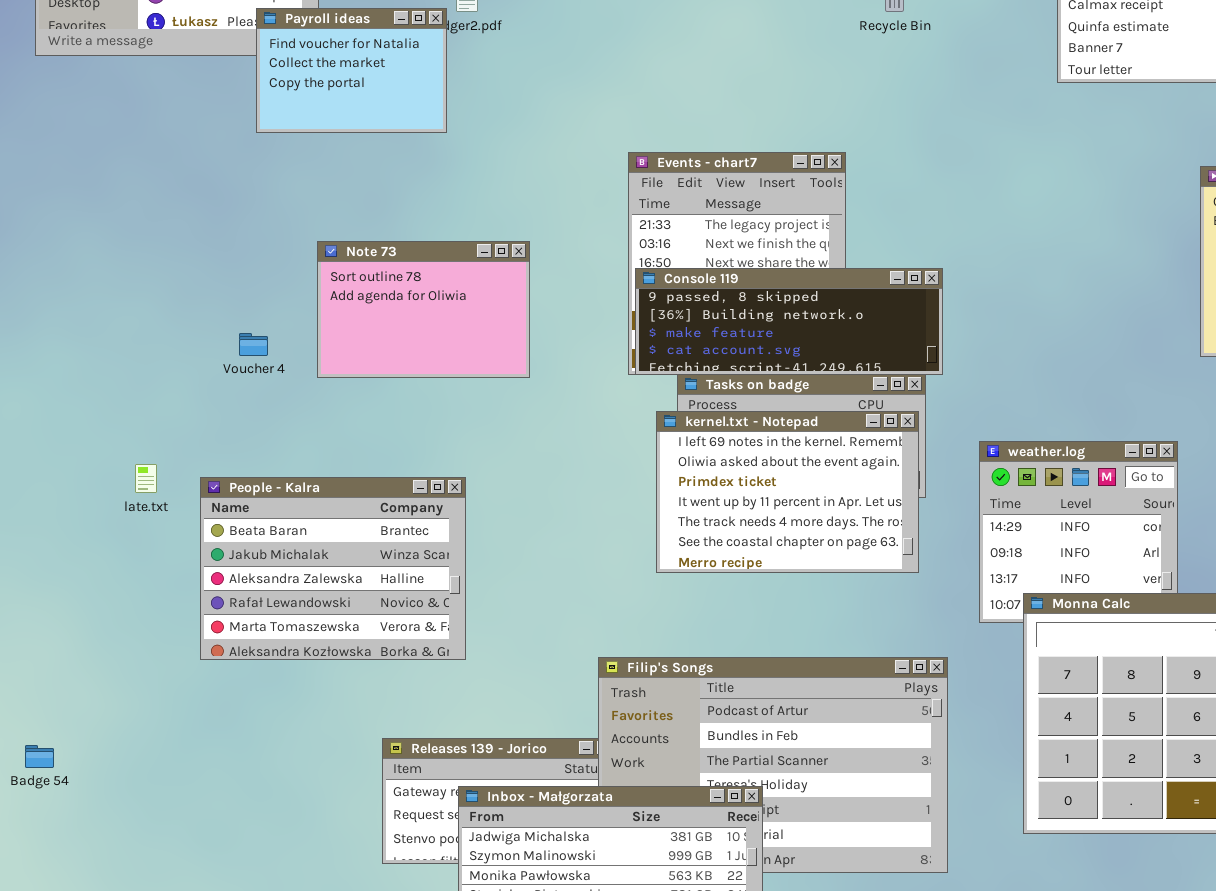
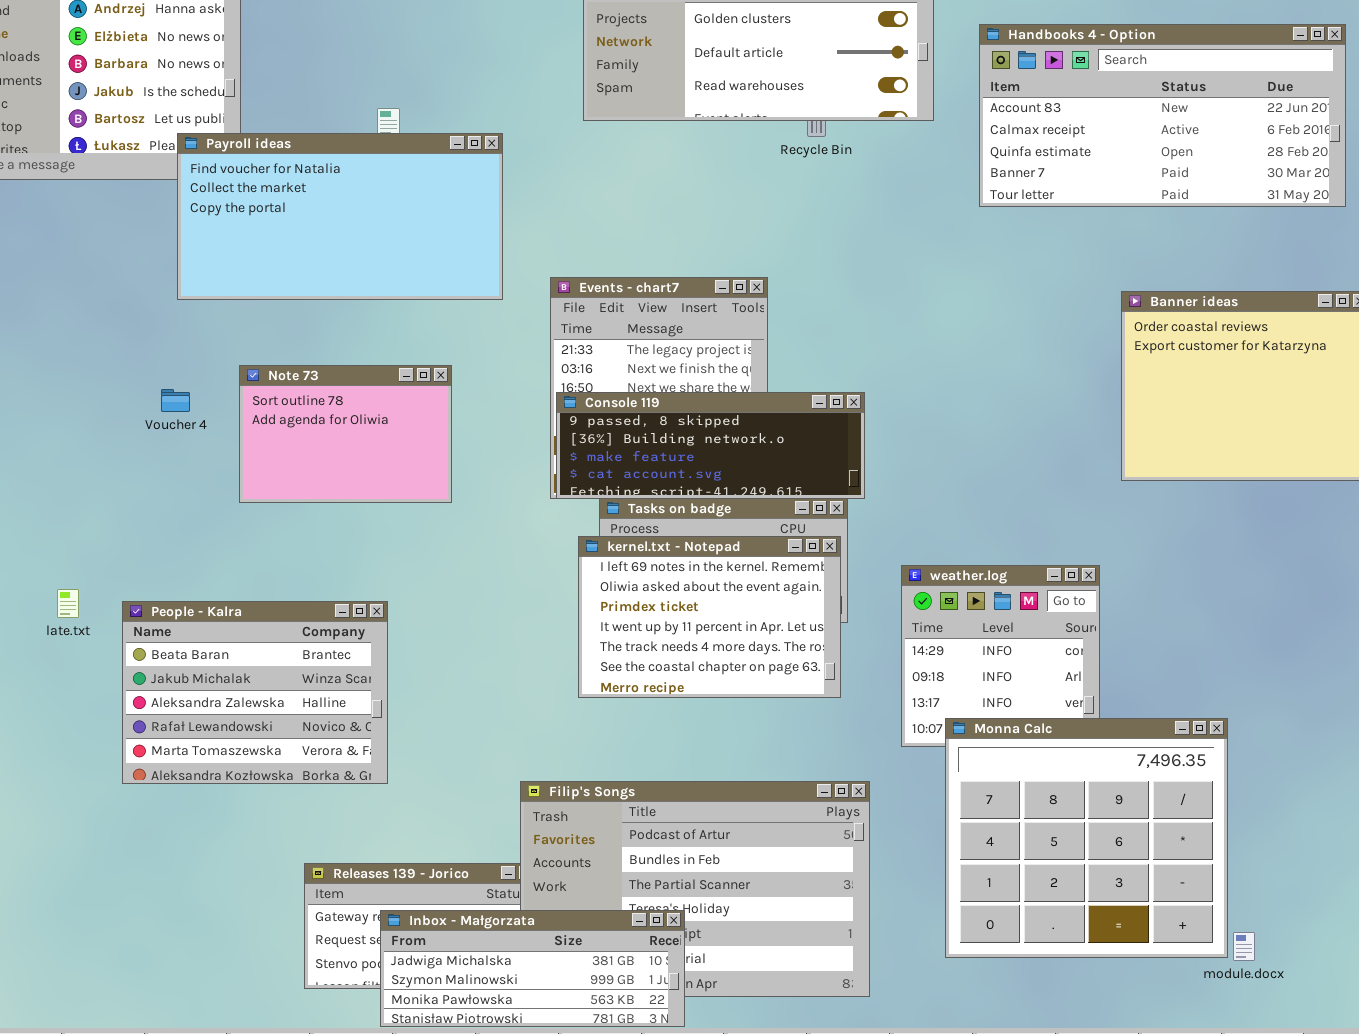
Payroll ideas: [256,8,447,133] -> [177,133,503,300], resized
Voucher 4: [239,333,268,356] -> [161,389,190,412], moved

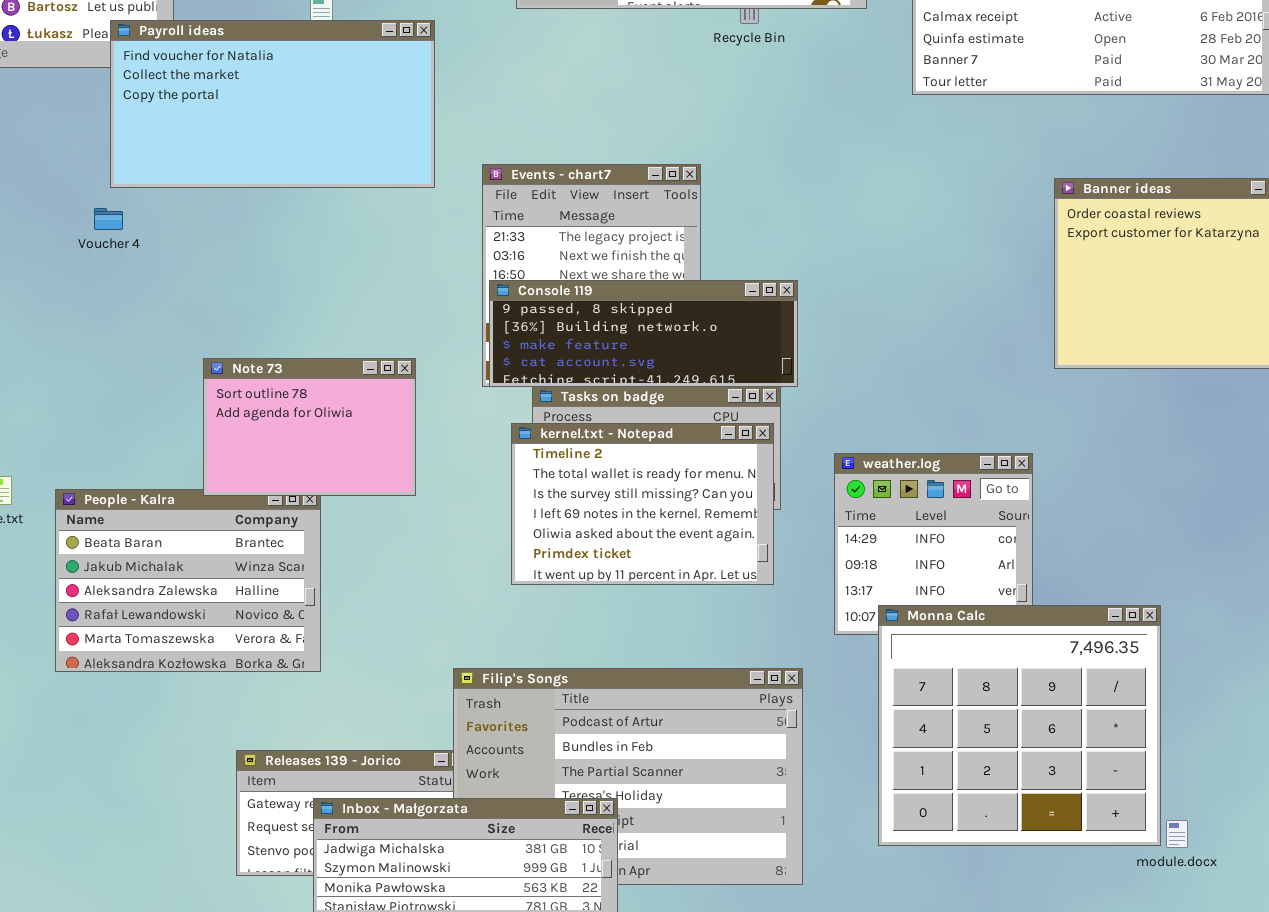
Note 73: [239,365,452,503] -> [203,358,416,496], moved
Voucher 4: [161,389,190,412] -> [94,208,123,230], moved
kernel.txt - Notepad: [578,536,841,698] -> [511,423,774,585], scrolled up 3 rows

